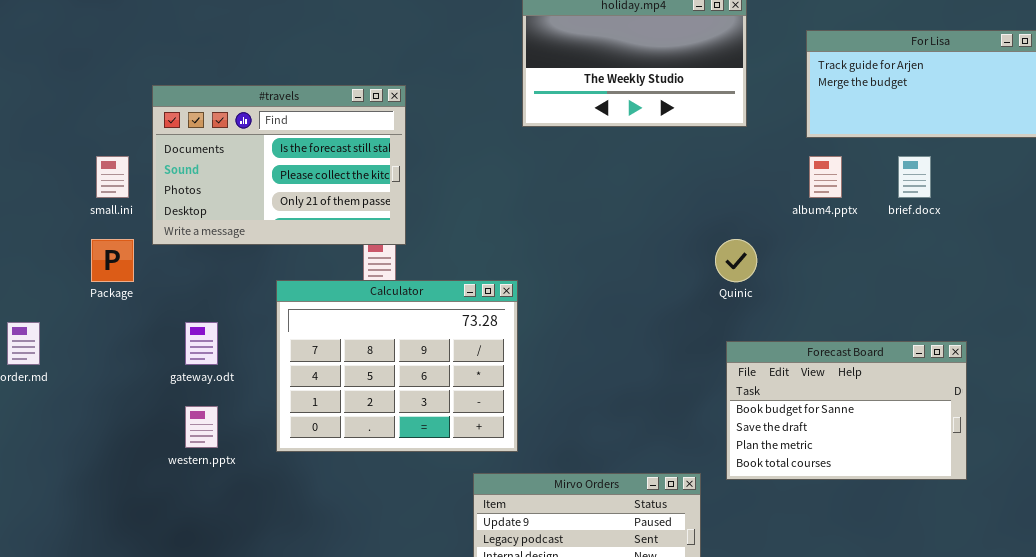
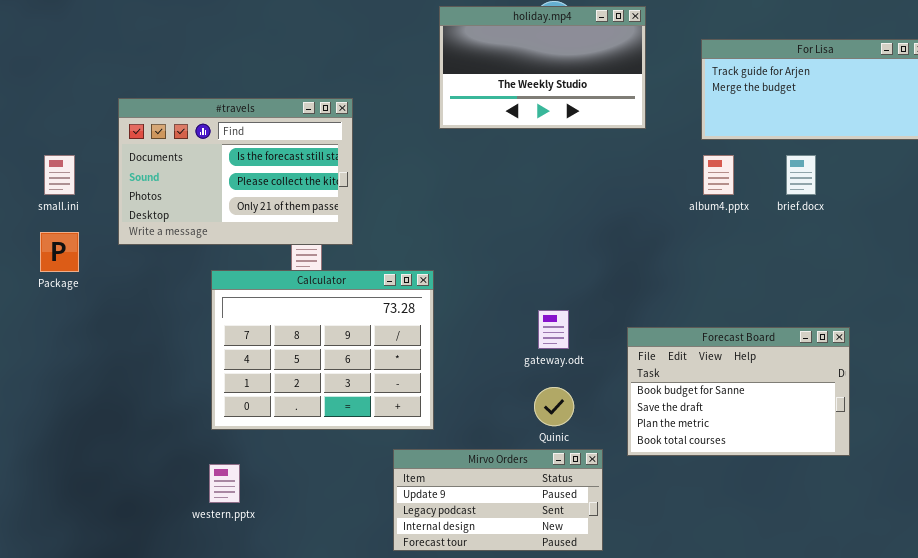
#travels: [152,85,406,245] -> [118,98,353,245], moved
Quinic: [715,239,757,282] -> [534,387,574,426], moved
gateway.odt: [185,322,218,365] -> [538,310,569,349], moved
western.pptx: [185,406,218,448] -> [209,464,240,503], moved

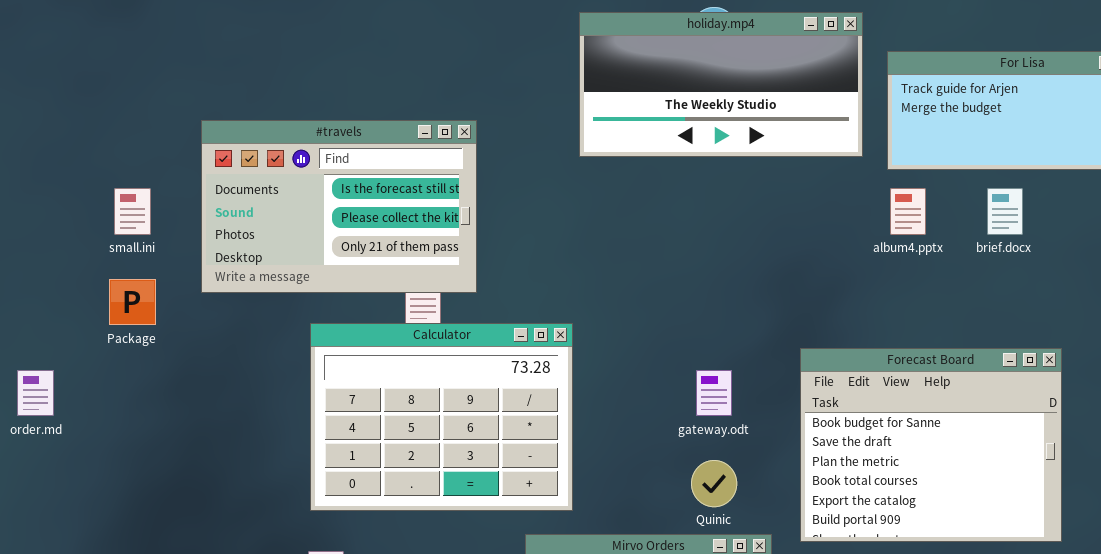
holiday.mp4: [439,6,646,129] -> [579,12,863,157], resized
Forecast Board: [627,327,850,456] -> [800,348,1062,542], resized

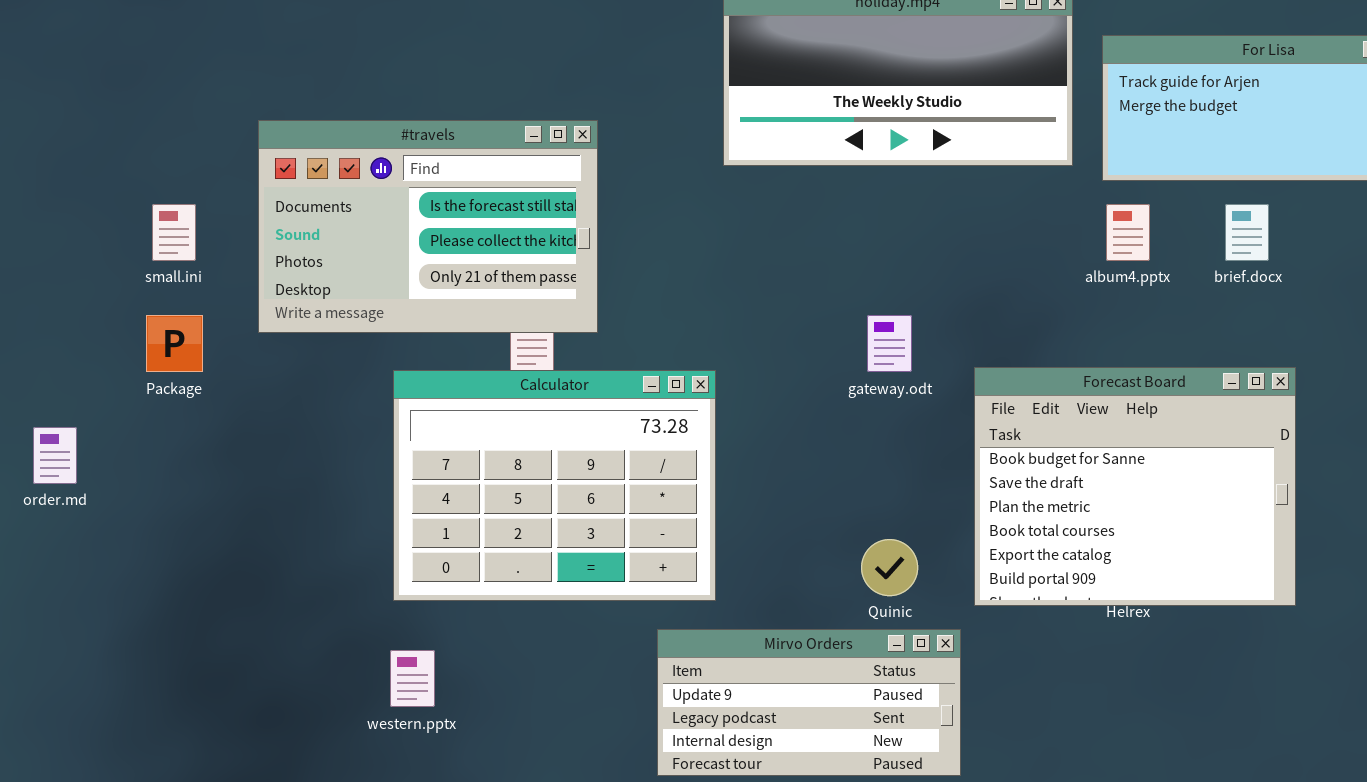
Forecast Board: [800,348,1062,542] -> [974,367,1296,606], moved
gateway.odt: [696,370,732,416] -> [867,315,912,372], moved

